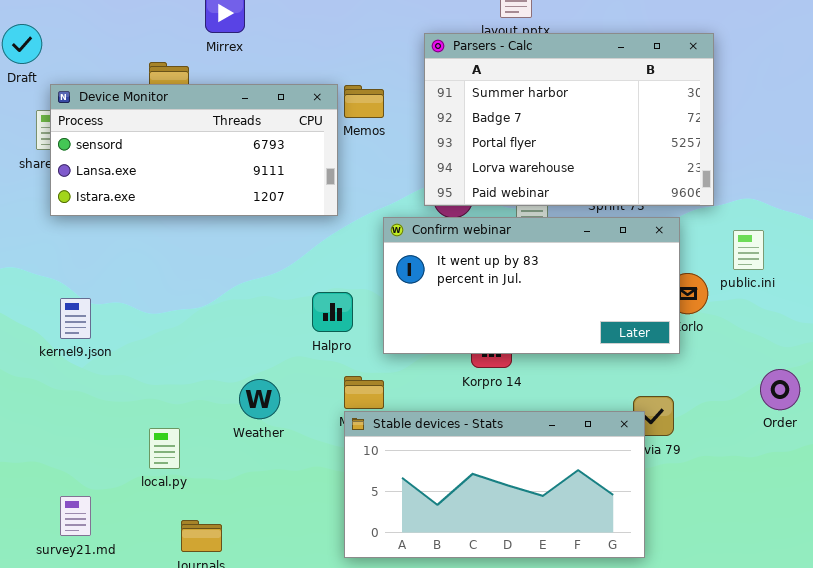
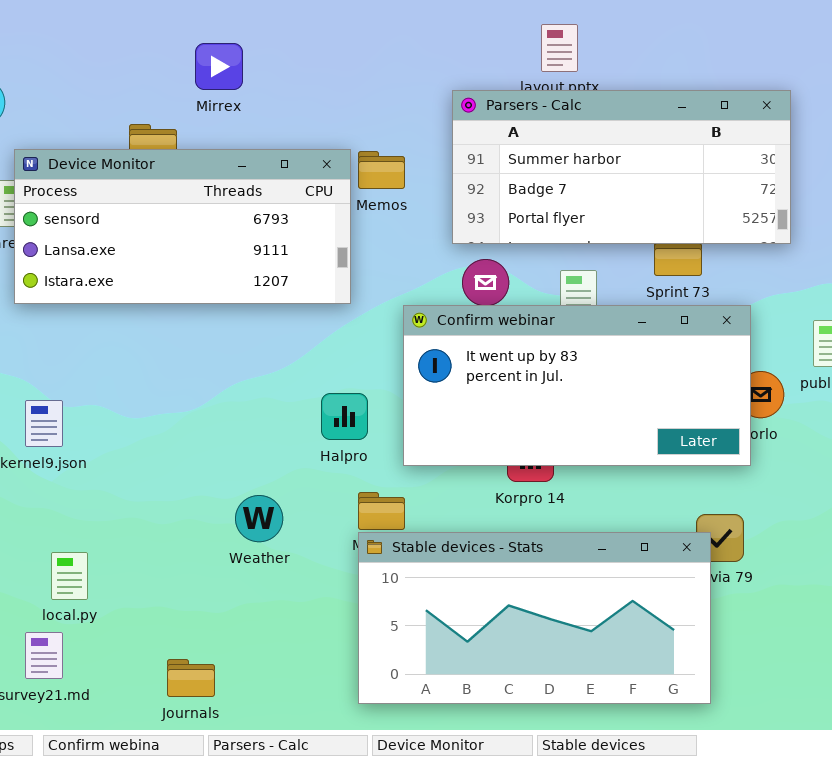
Parsers - Calc: [424,33,714,206] -> [452,90,791,244], resized
local.py: [149,428,180,469] -> [51,552,88,600], moved

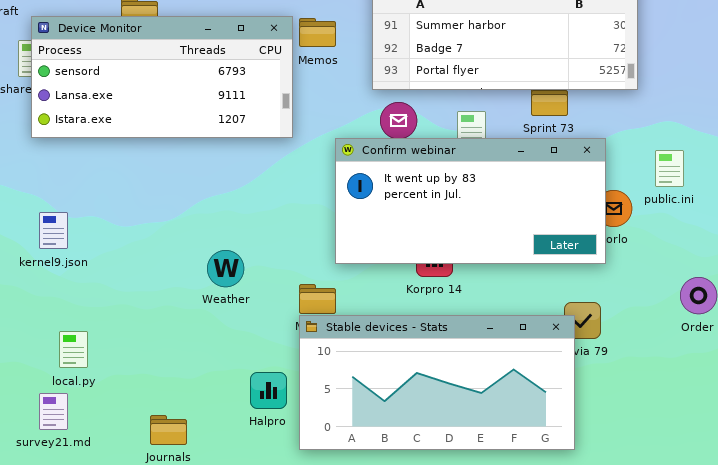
Halpro: [321,393,368,440] -> [250,372,287,409], moved
Weather: [235,495,283,542] -> [207,250,244,287], moved

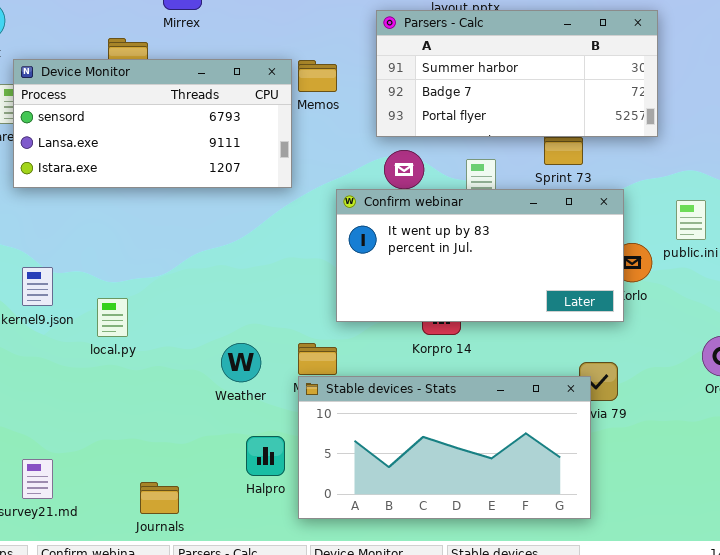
Weather: [207,250,244,287] -> [221,343,261,382], moved
local.py: [59,331,88,368] -> [97,298,128,337], moved

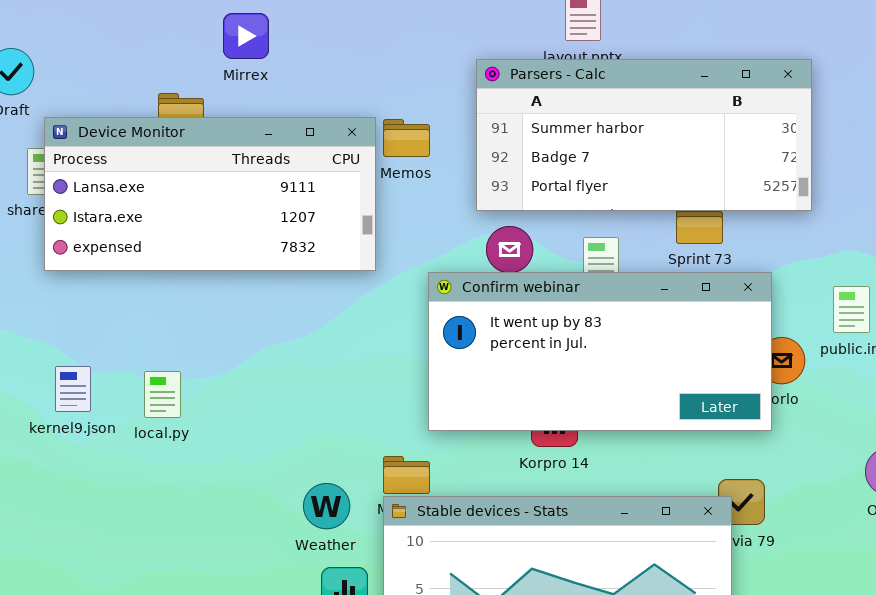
Device Monitor: [13,59,292,188] -> [44,117,376,271], scrolled down 1 row
local.py: [97,298,128,337] -> [144,371,181,418], moved
Weather: [221,343,261,382] -> [303,483,350,529], moved

